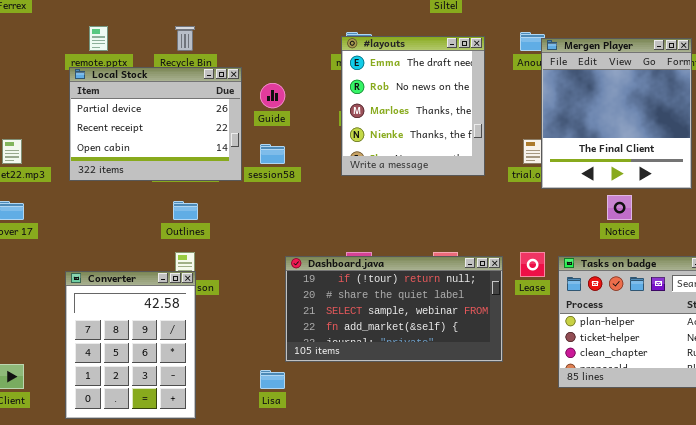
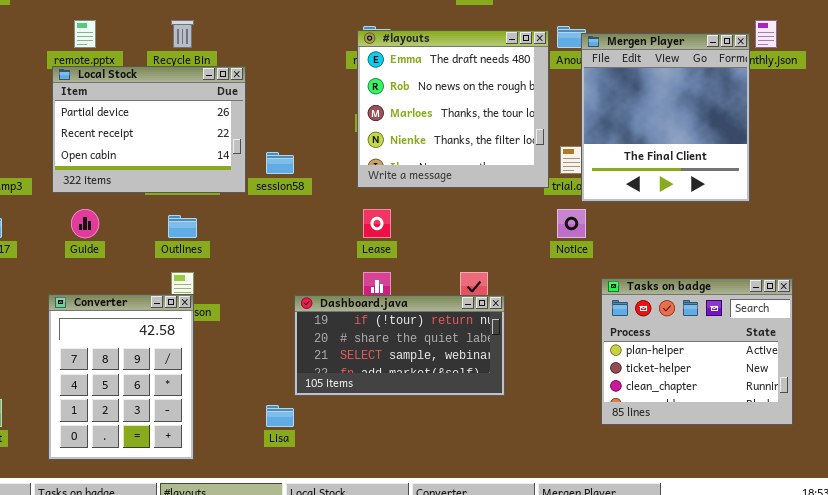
#layouts: [341,36,485,176] -> [357,30,549,188], resized
Guide: [260,83,285,108] -> [71,209,99,238], moved
Notice: [607,195,632,220] -> [557,209,586,238], moved
Lease: [520,252,545,277] -> [363,209,391,238], moved
Dashboard.java: [285,256,503,362] -> [294,295,505,396], resized

